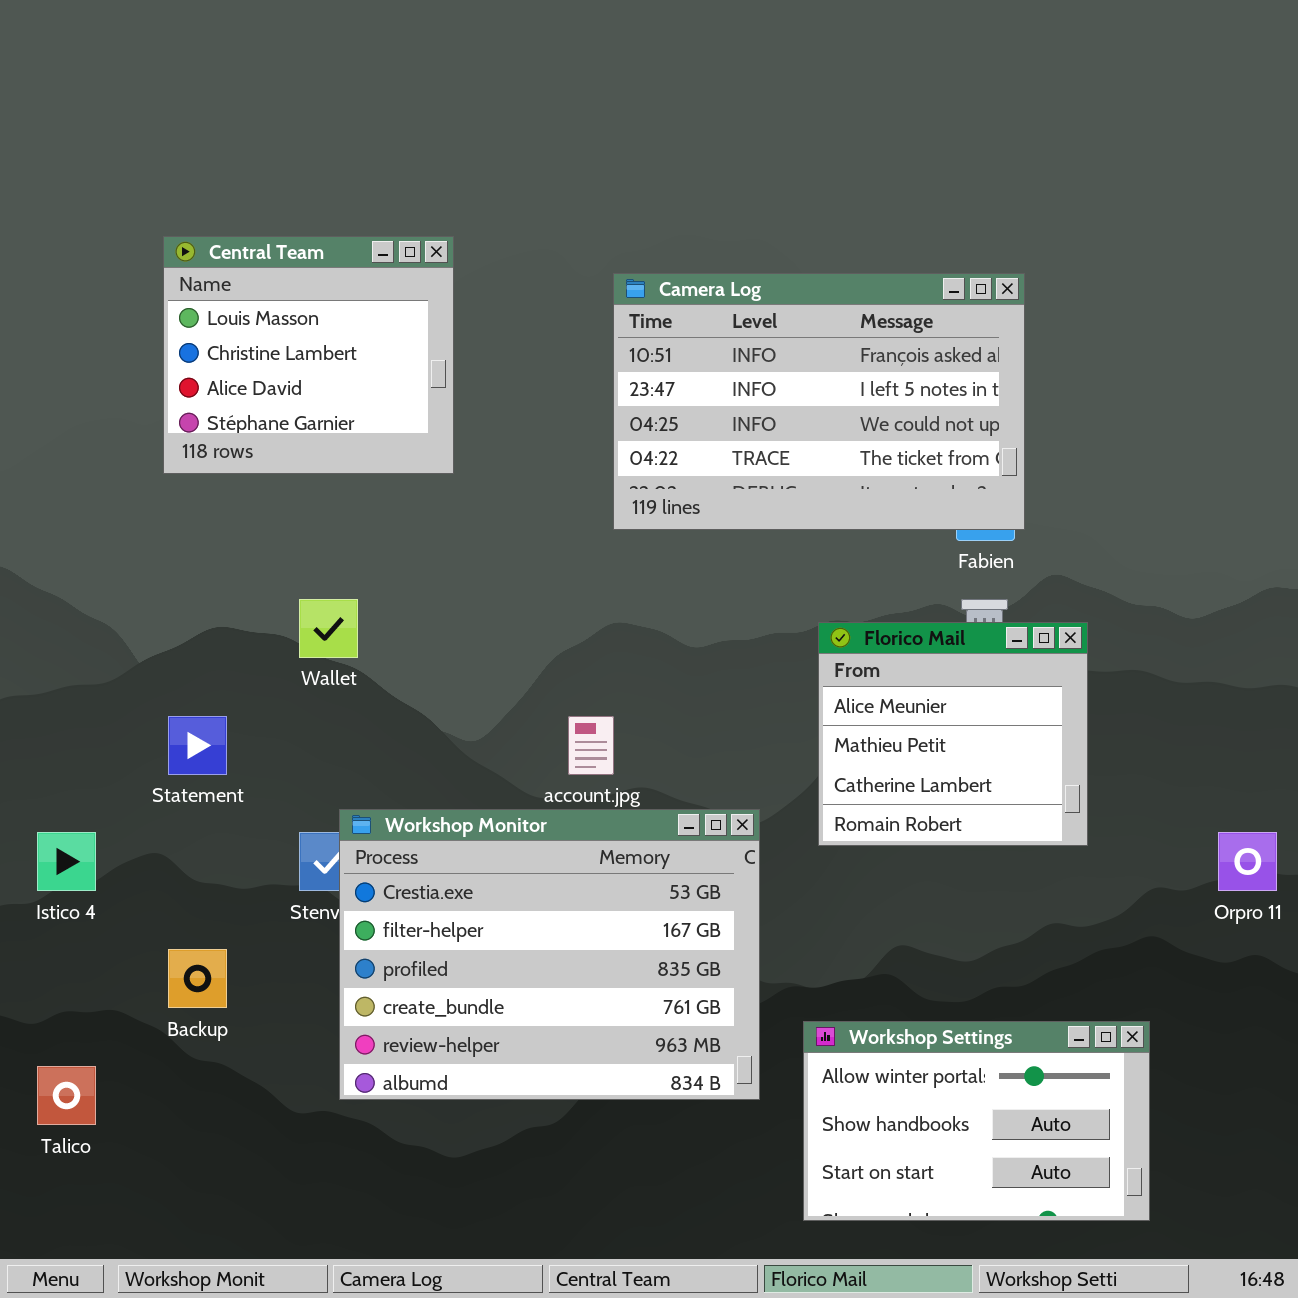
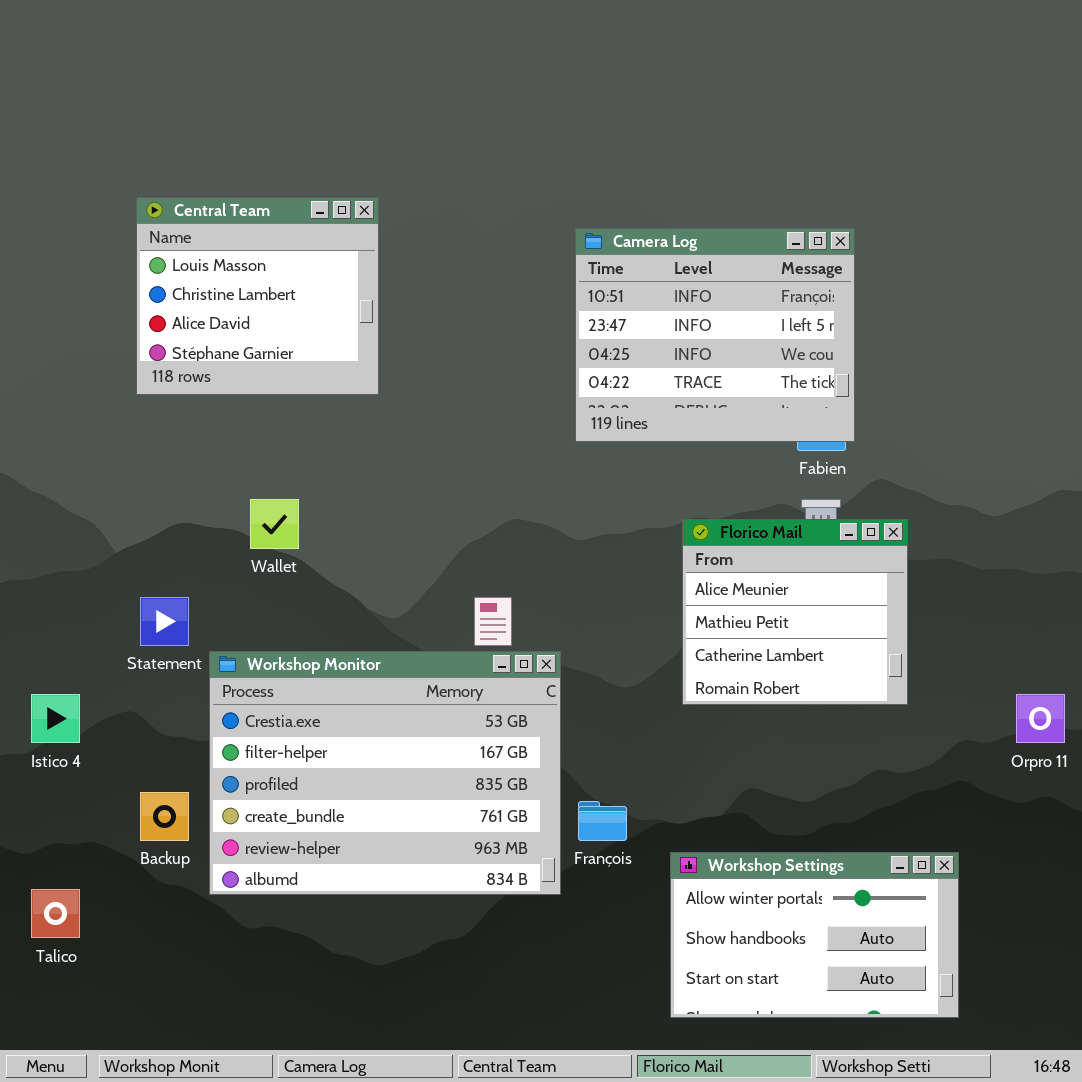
Camera Log: [613,273,1025,530] -> [575,228,855,442], resized
Workshop Monitor: [339,809,760,1100] -> [209,651,561,895], moved

